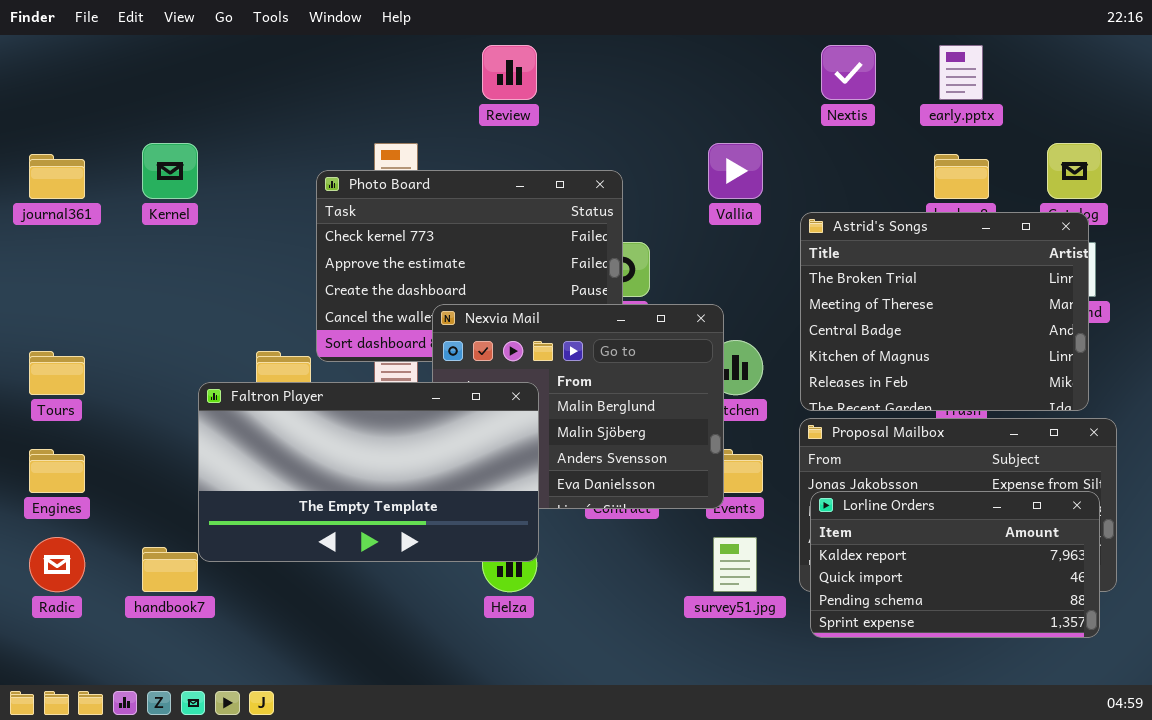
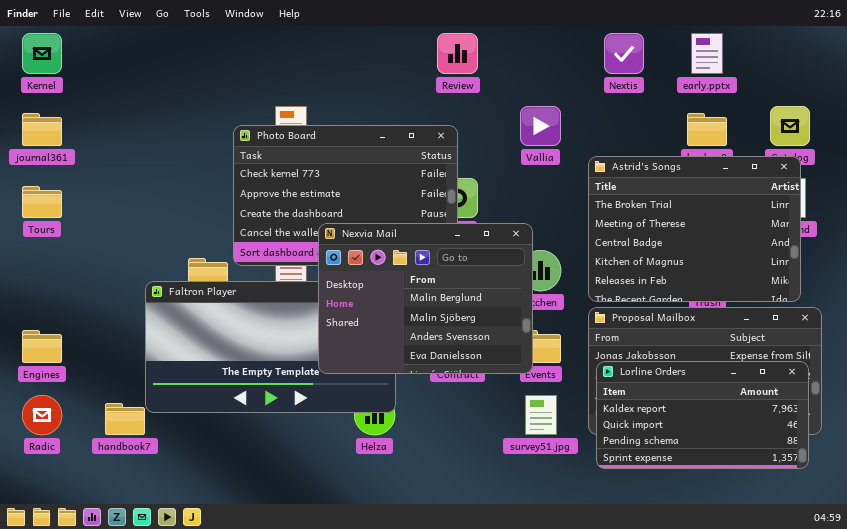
Review: [482,45,537,100] -> [437,33,478,74], moved
Kernel: [142,143,198,199] -> [22,33,62,74], moved
Nexvia Mail: [432,304,724,509] -> [318,223,533,374], raised
Tours: [29,351,85,395] -> [22,186,62,218], moved

